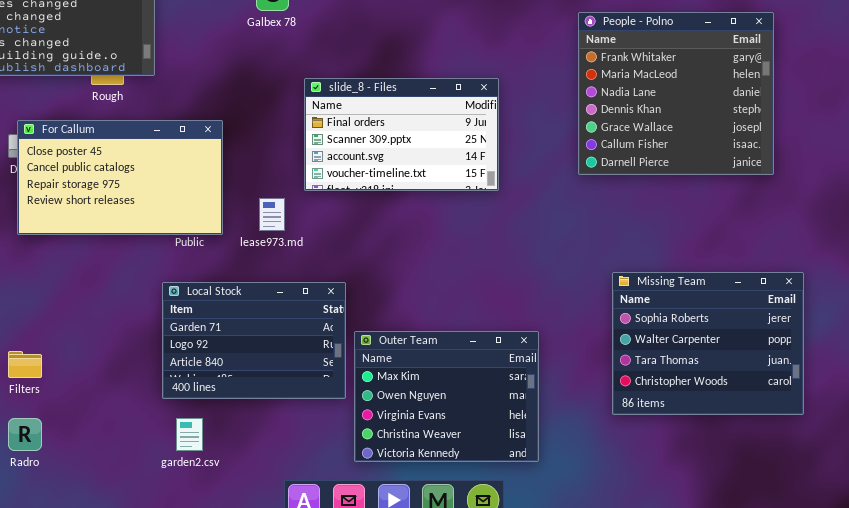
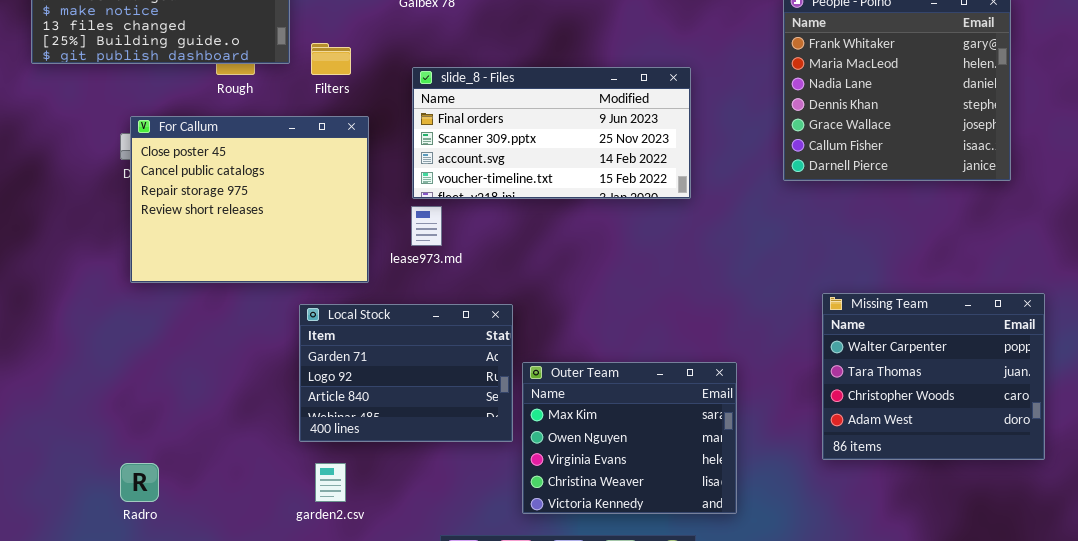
slide_8 - Files: [304,78,499,191] -> [412,67,691,199], resized
For Callum: [17,120,223,235] -> [130,116,369,283], resized
Missing Team: [612,272,804,415] -> [822,293,1045,460], scrolled down 1 row
Filters: [8,351,42,378] -> [311,43,351,75], moved

